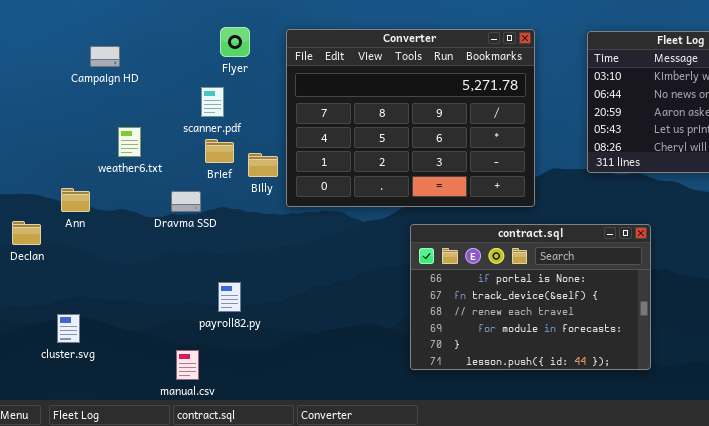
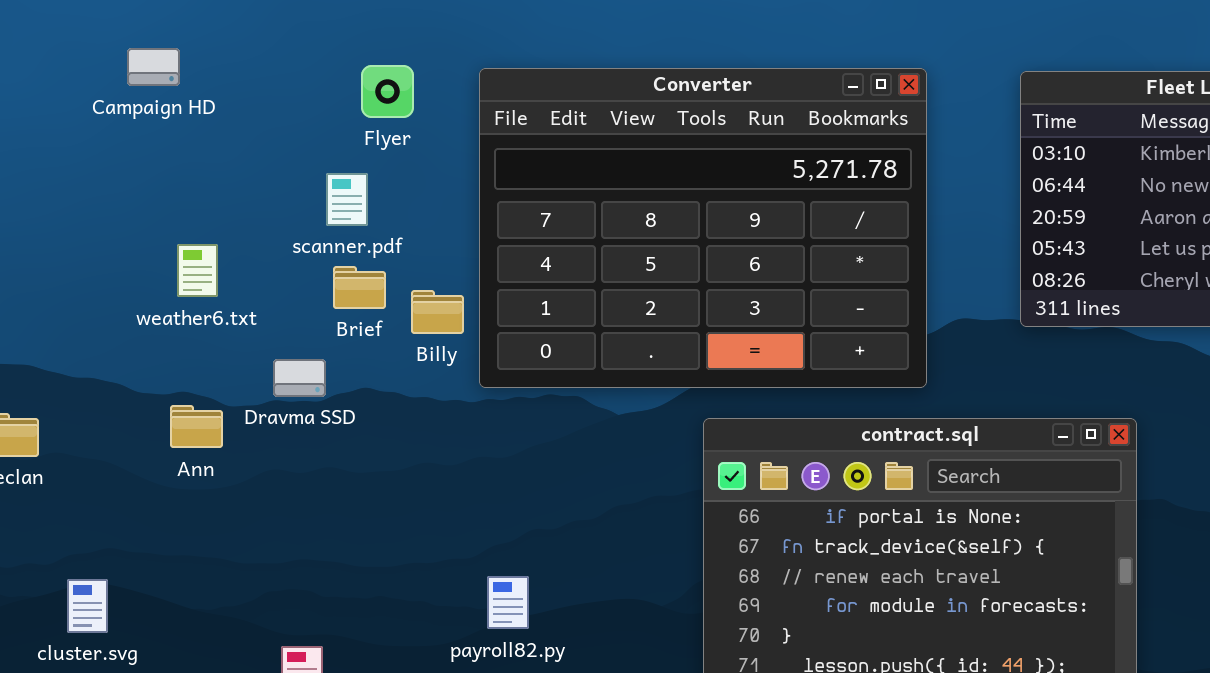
Campaign HD: [90,46,120,67] -> [127,48,180,86], moved
Ann: [61,188,90,212] -> [170,405,223,448], moved
payroll82.py: [218,282,241,312] -> [487,576,529,629], moved

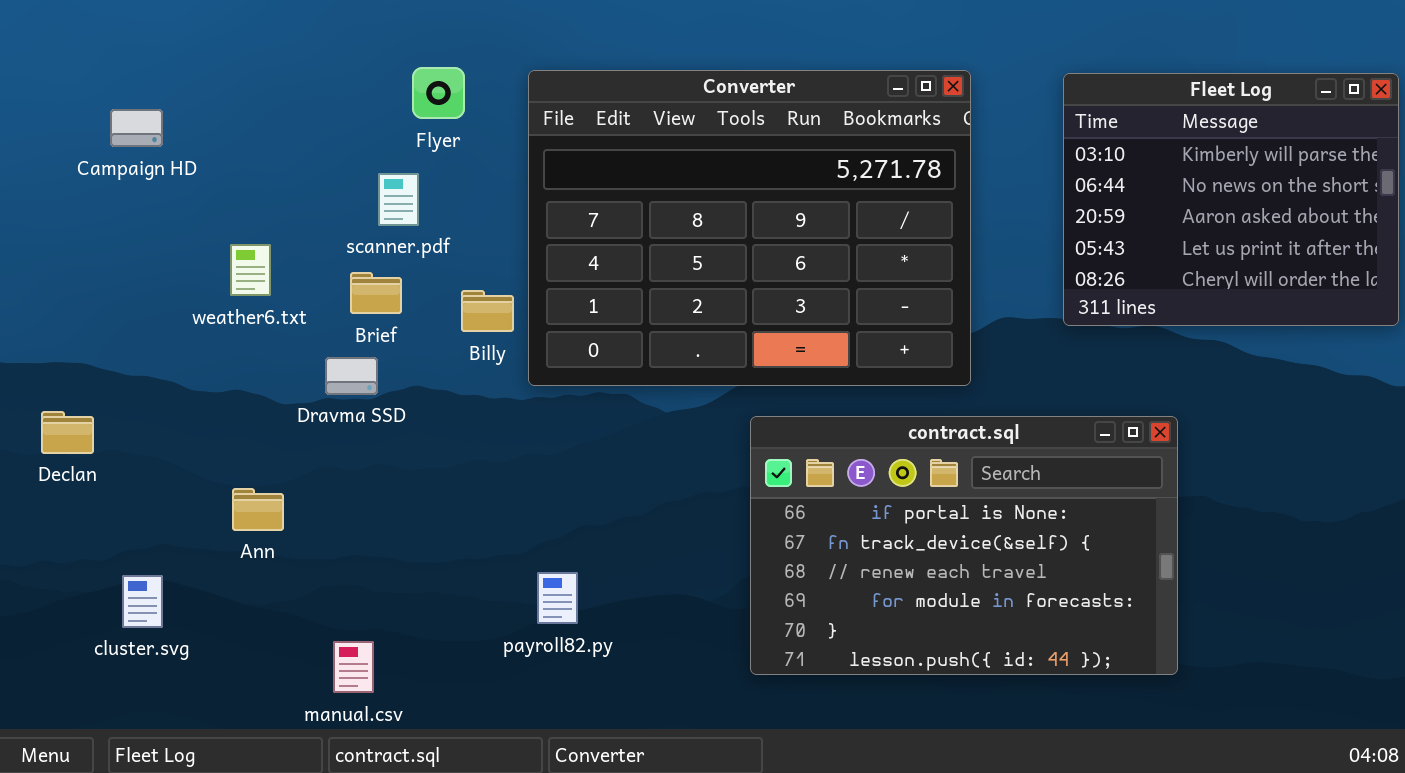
Campaign HD: [127,48,180,86] -> [110,109,163,147], moved
Brief: [333,266,386,309] -> [350,272,402,314], moved
Ann: [170,405,223,448] -> [232,488,284,531], moved

